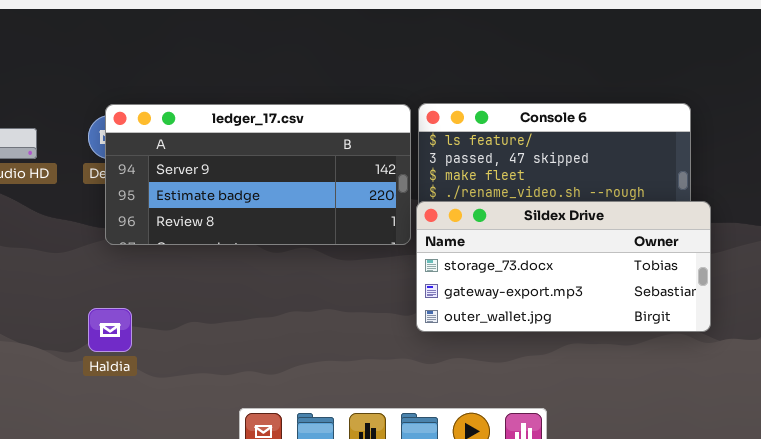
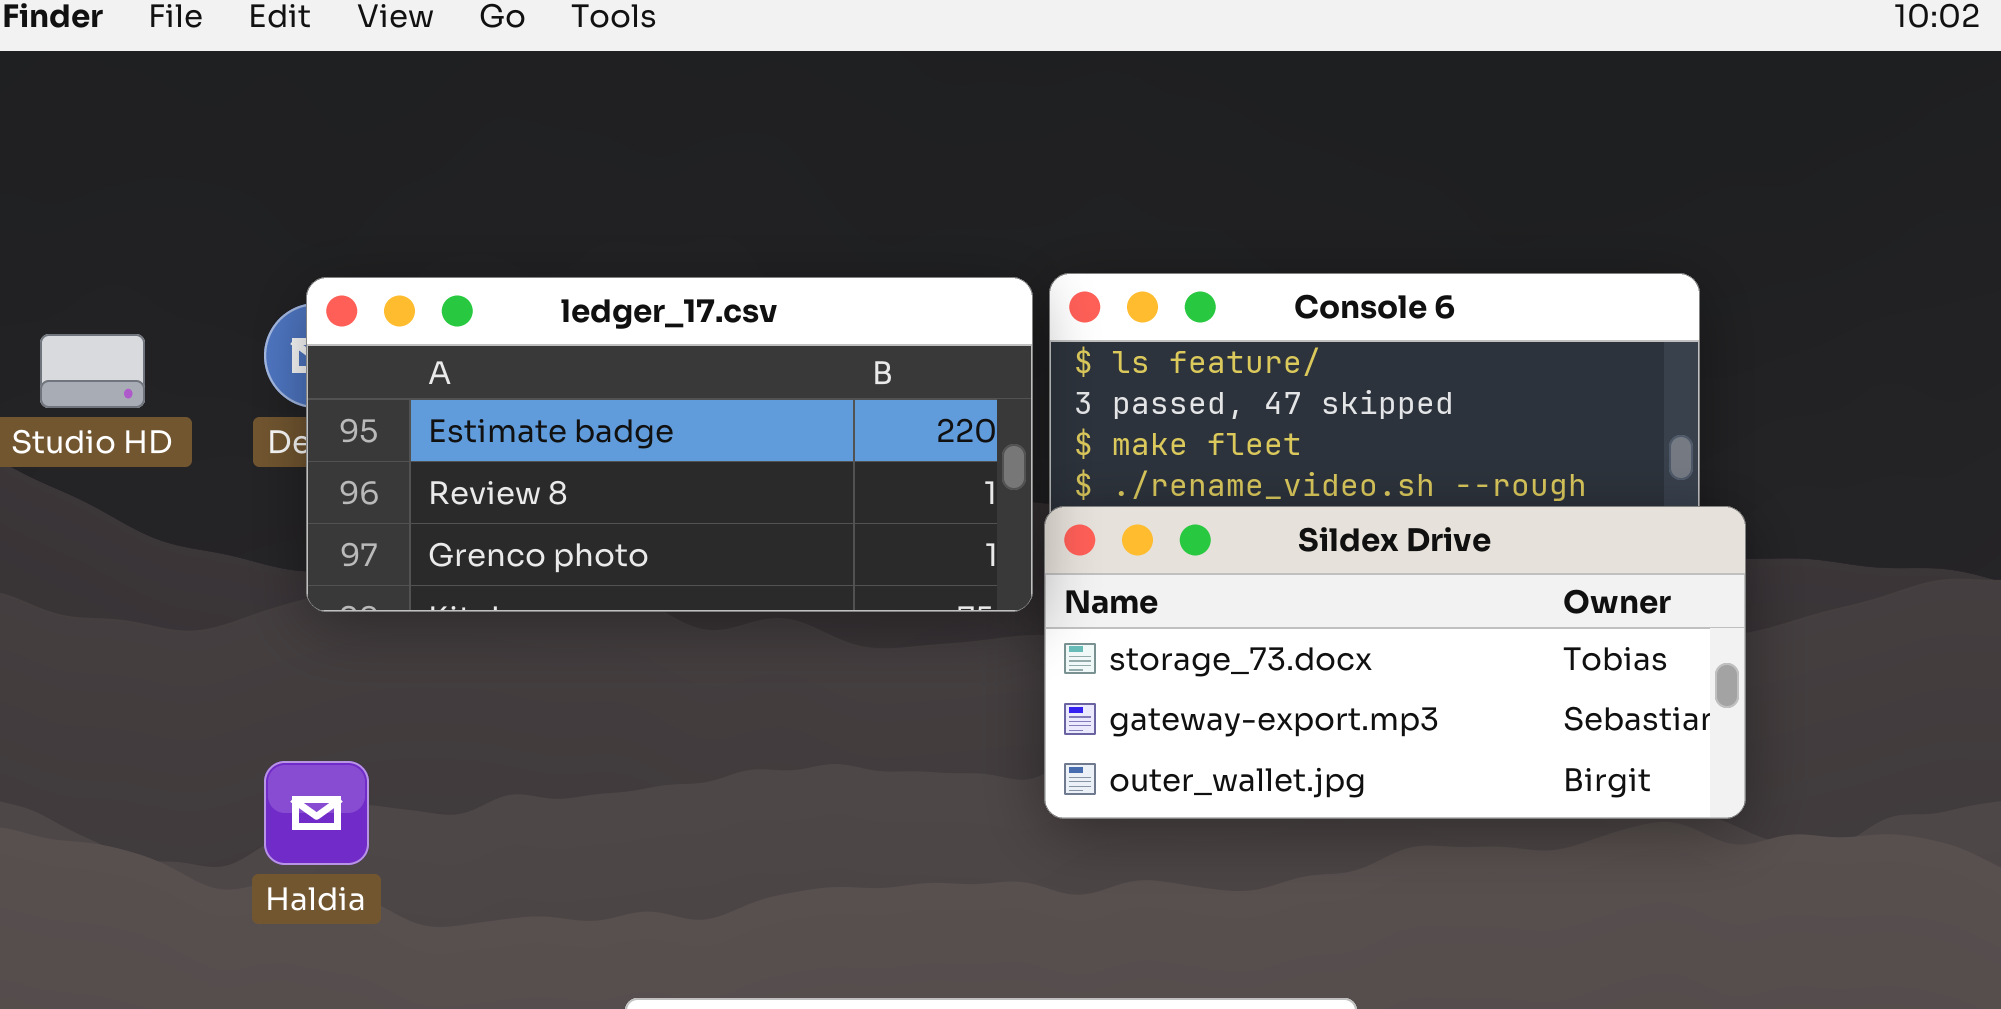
ledger_17.csv: [105,104,411,245] -> [306,277,1033,612], scrolled down 1 row

